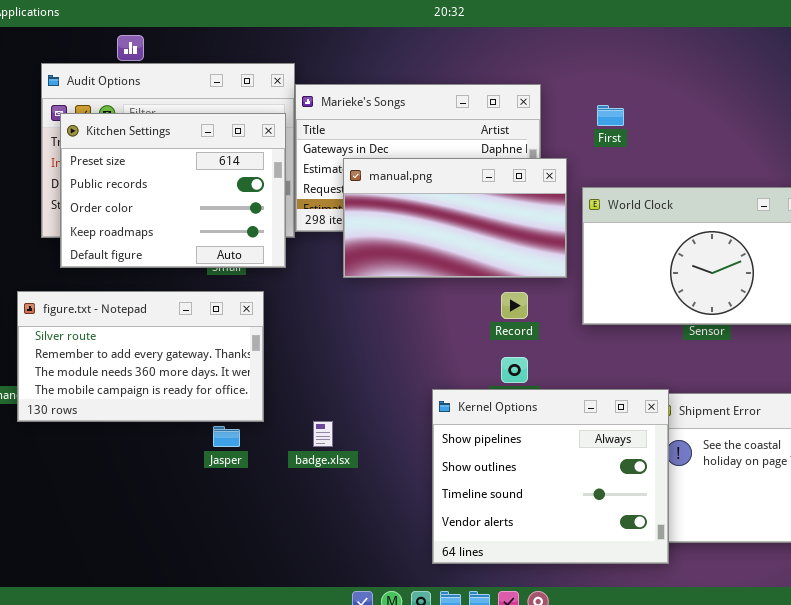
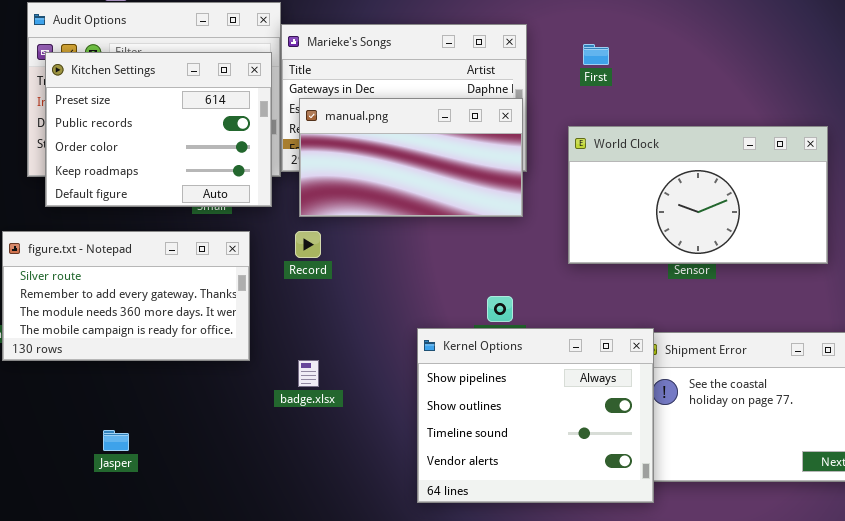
manual.png: [343,158,567,278] -> [299,98,523,217], moved
Record: [501,292,528,319] -> [295,231,321,258], moved
Jasper: [213,426,240,447] -> [103,430,129,451], moved

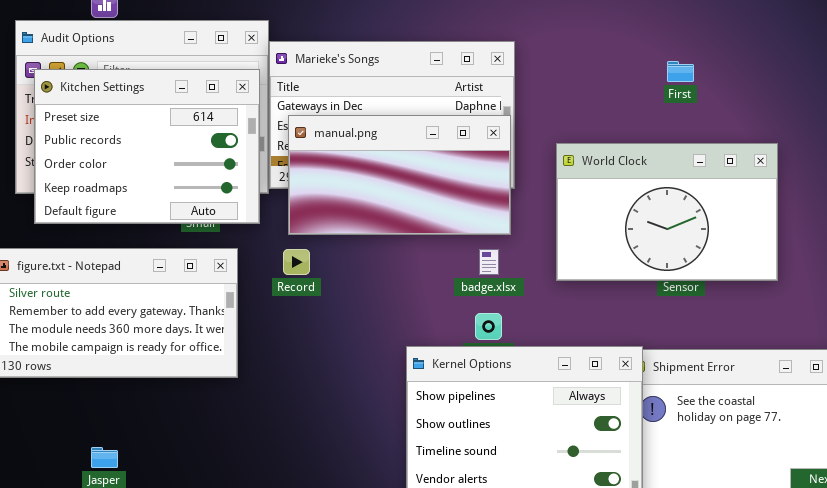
First: [583,44,609,65] -> [667,61,694,82], moved
World Clock: [568,126,828,264] -> [556,143,778,281], resized
badge.xlsx: [298,360,319,387] -> [479,249,499,275], moved

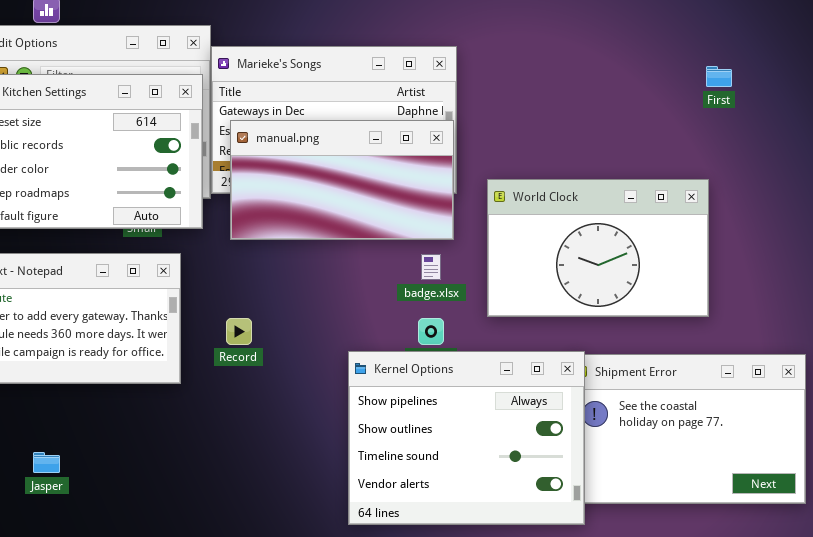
First: [667,61,694,82] -> [706,66,732,87], moved
World Clock: [556,143,778,281] -> [487,179,709,317], moved
Record: [283,249,310,275] -> [226,318,252,345], moved

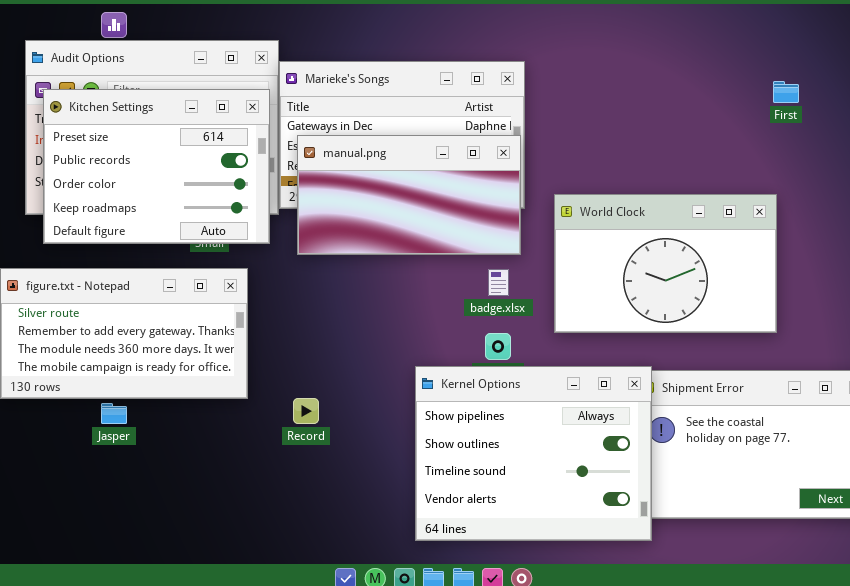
Record: [226,318,252,345] -> [293,398,319,424], moved
Jasper: [33,452,60,473] -> [101,403,127,424], moved

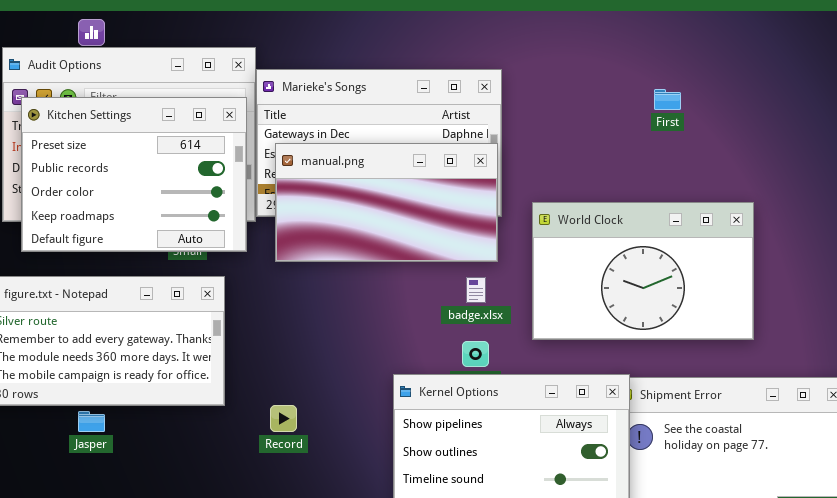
First: [773,81,799,103] -> [654,89,681,110], moved

